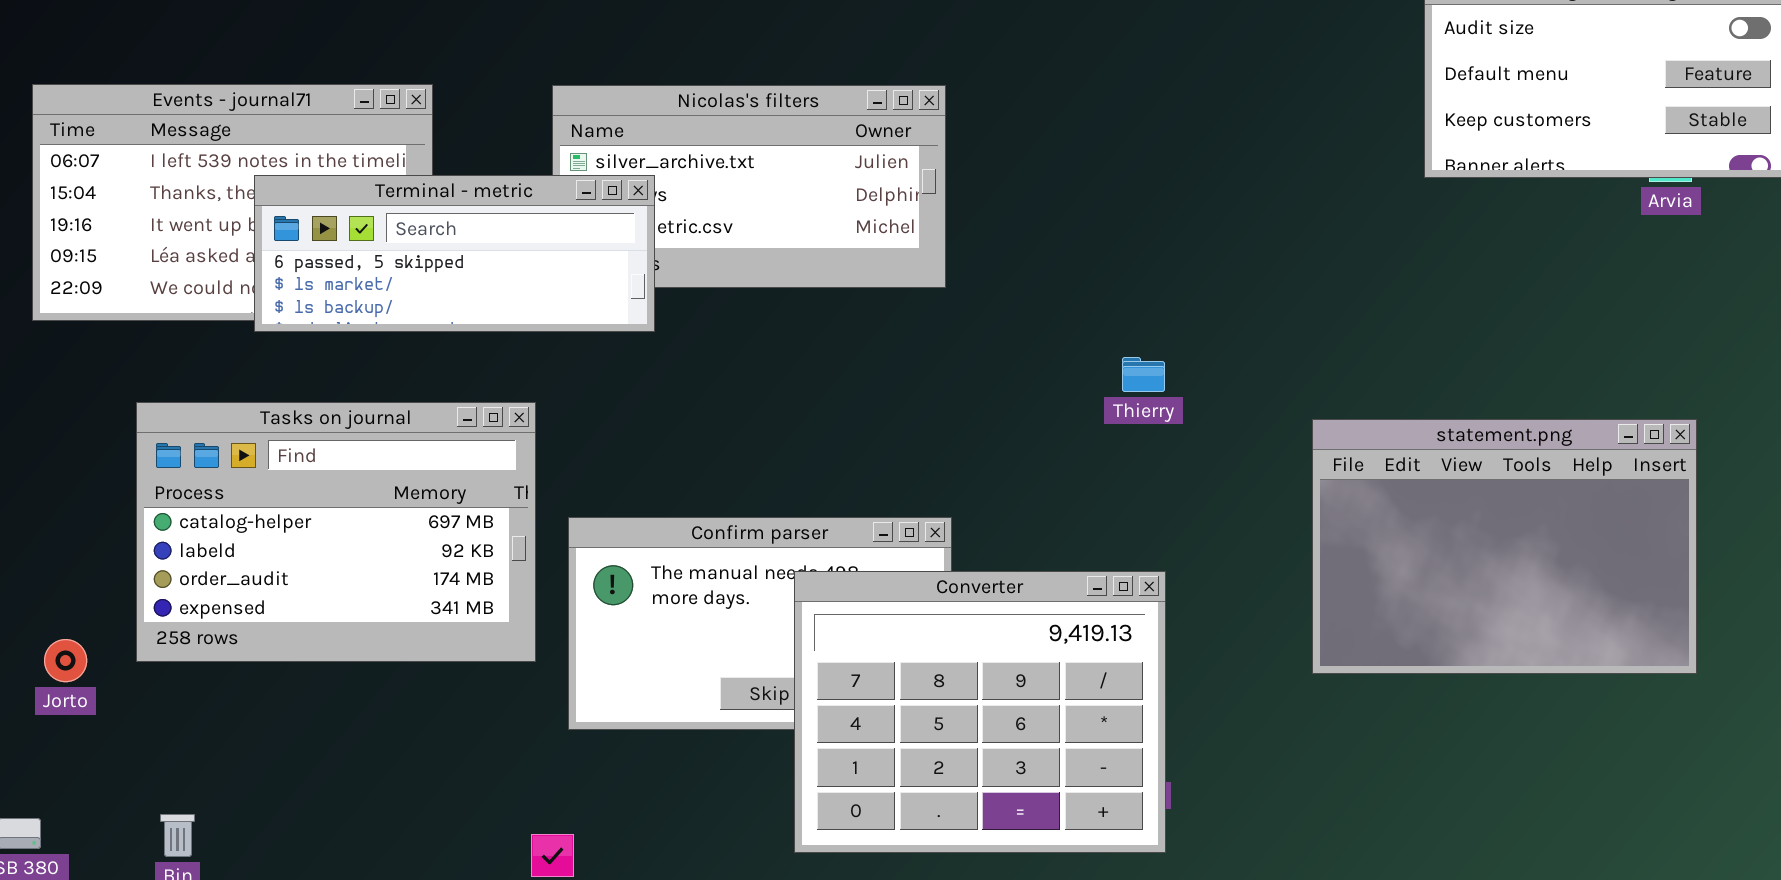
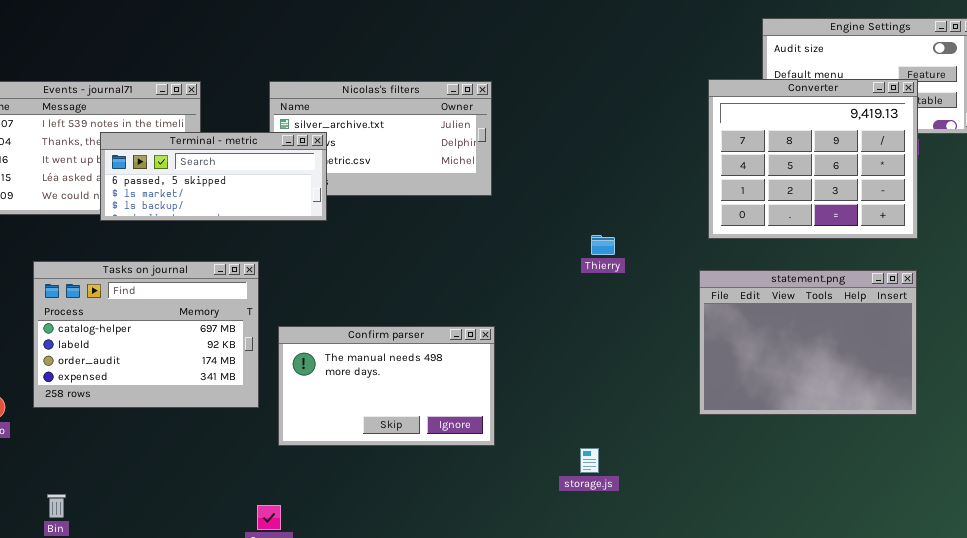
Converter: [794,571,1166,853] -> [708,79,918,239], moved

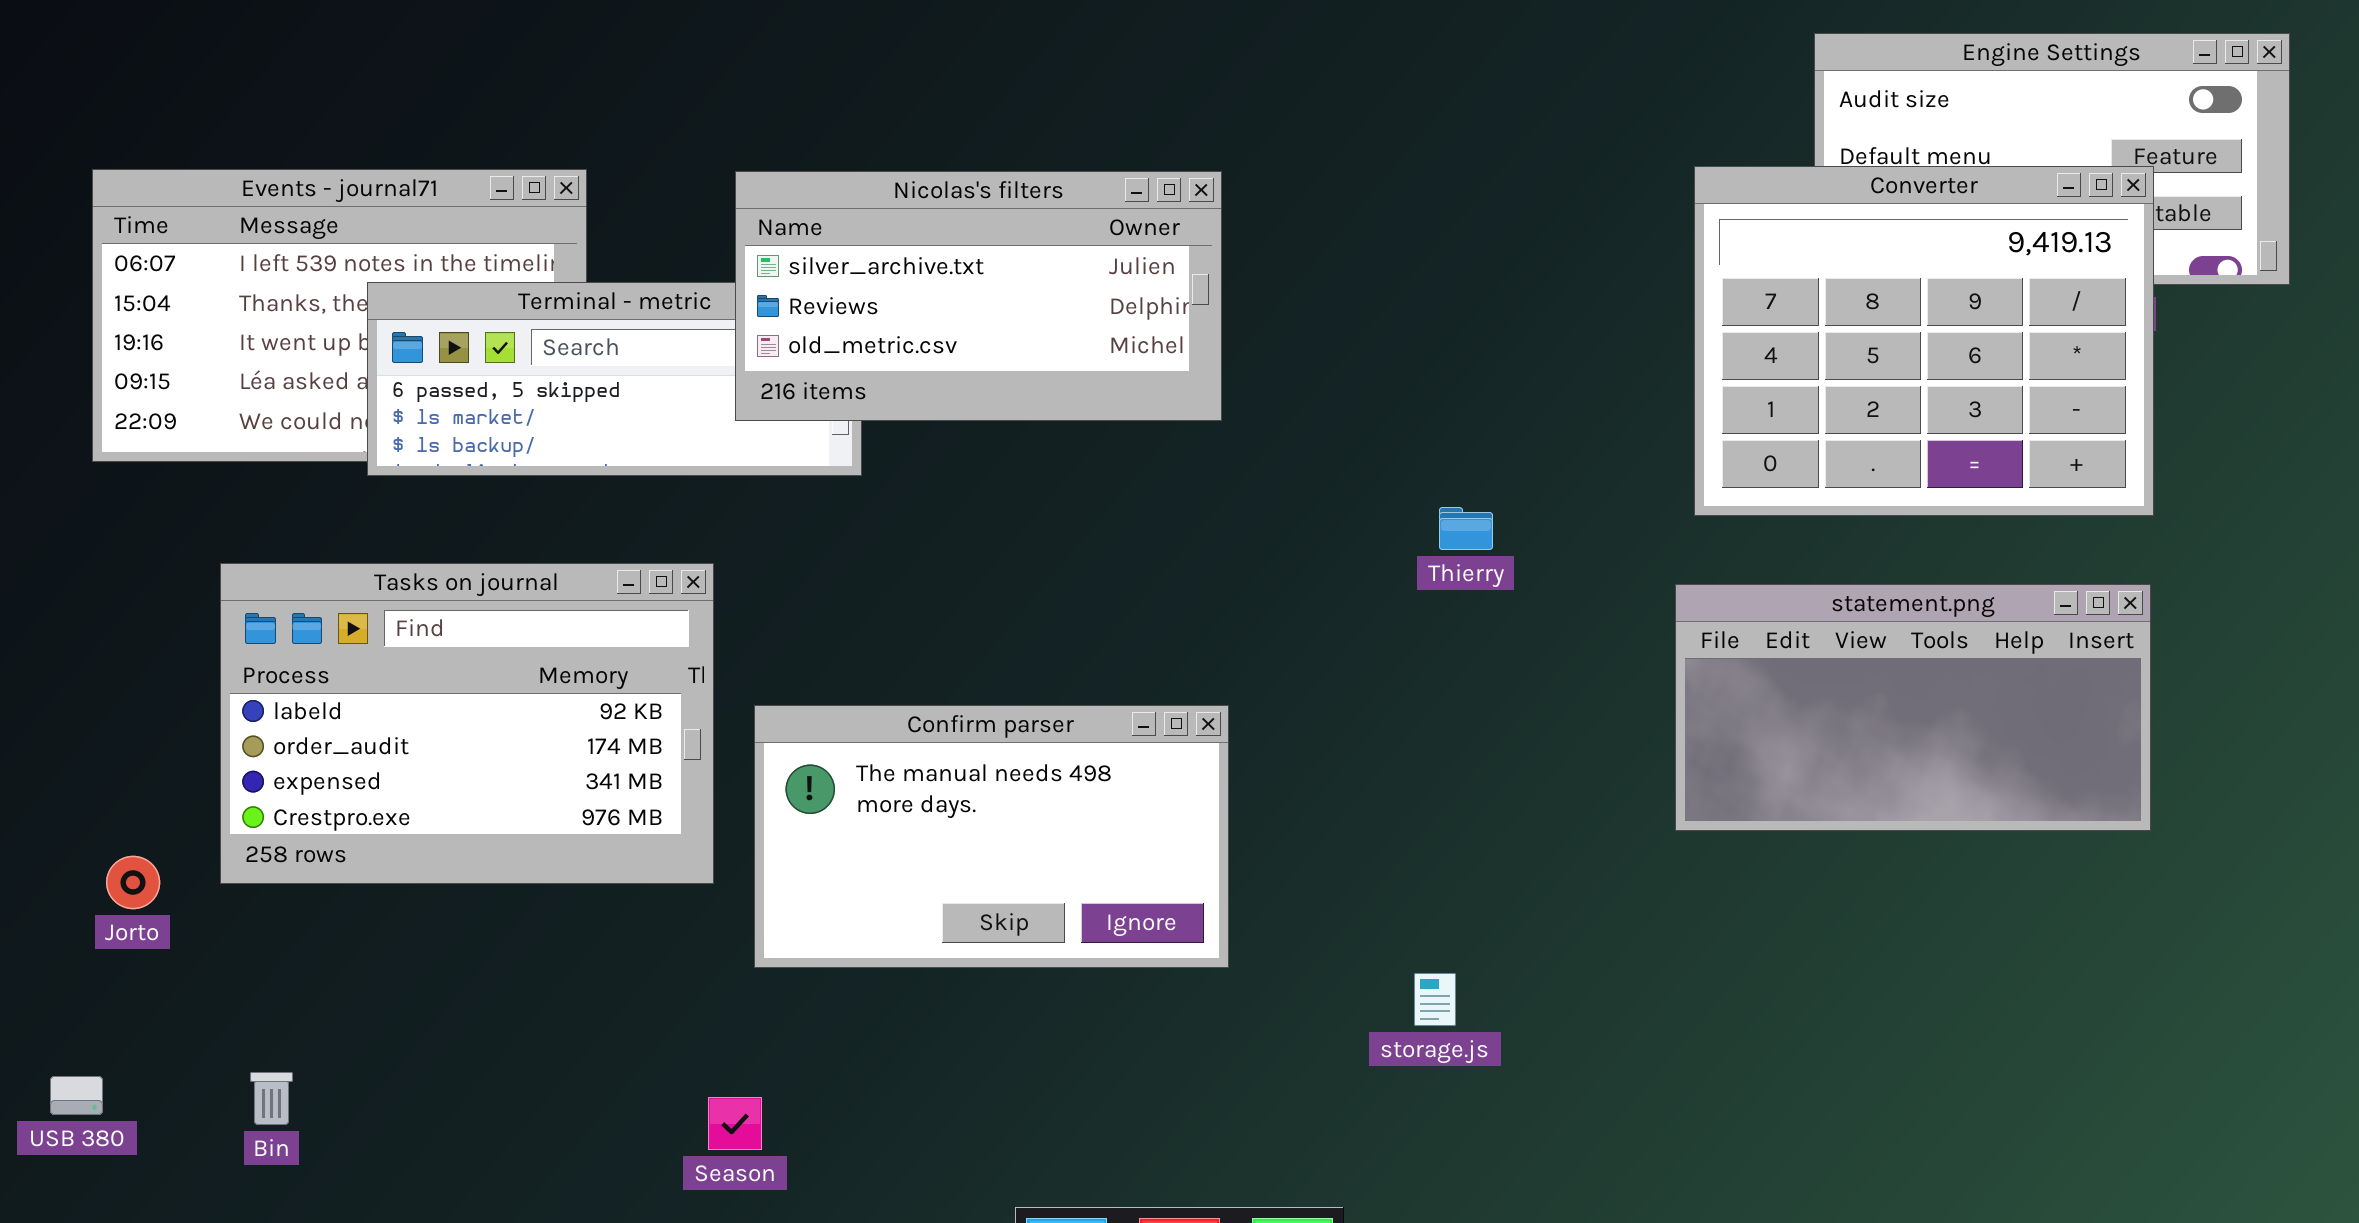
Nicolas's filters: [269,81,492,196] -> [735,171,1222,421], raised
Tasks on journal: [33,261,259,408] -> [220,563,714,884], scrolled down 1 row
statement.png: [699,270,917,415] -> [1675,584,2151,831], resized

